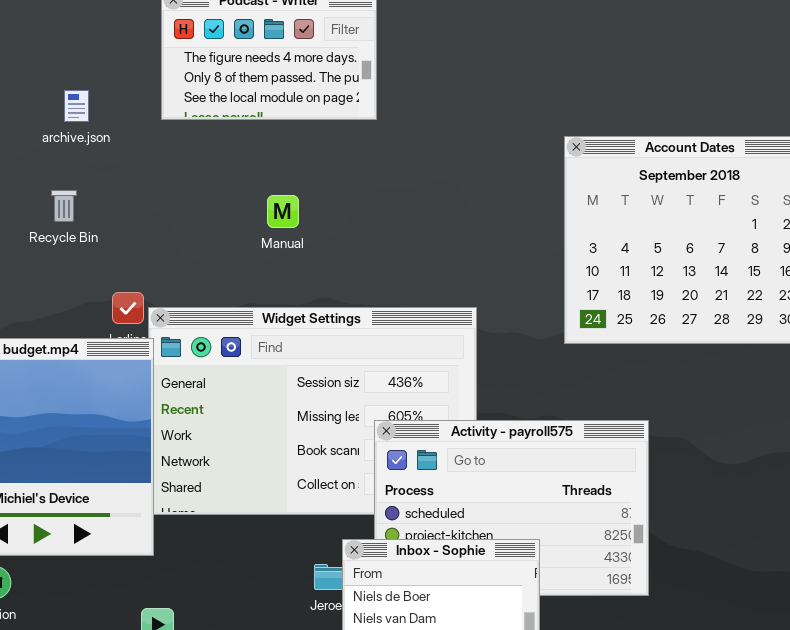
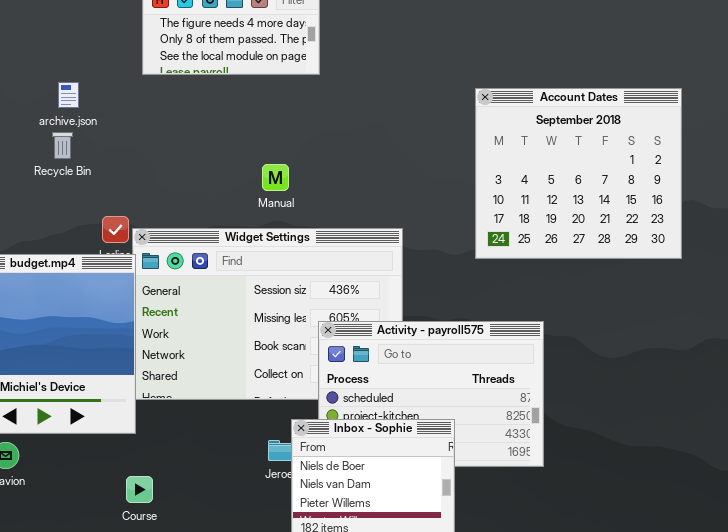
archive.json: [64,90,89,122] -> [58,82,79,108], moved
Manual: [267,195,299,228] -> [262,164,289,191], moved

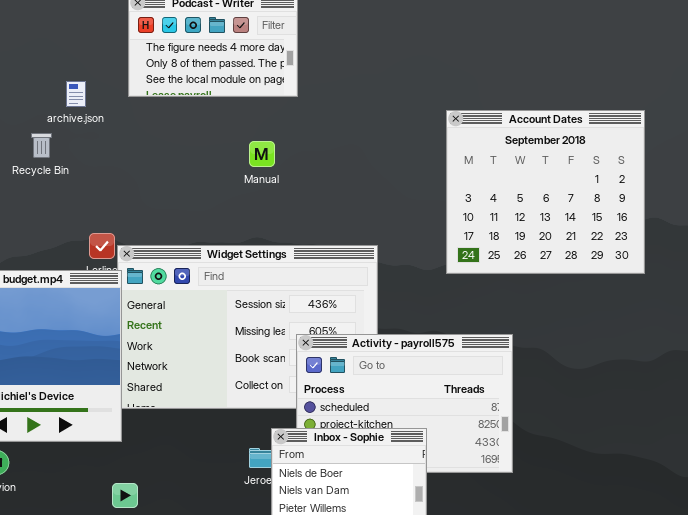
archive.json: [58,82,79,108] -> [66,81,86,107], moved
Recycle Bin: [52,132,73,159] -> [31,133,52,158], moved
Manual: [262,164,289,191] -> [249,141,275,167], moved

